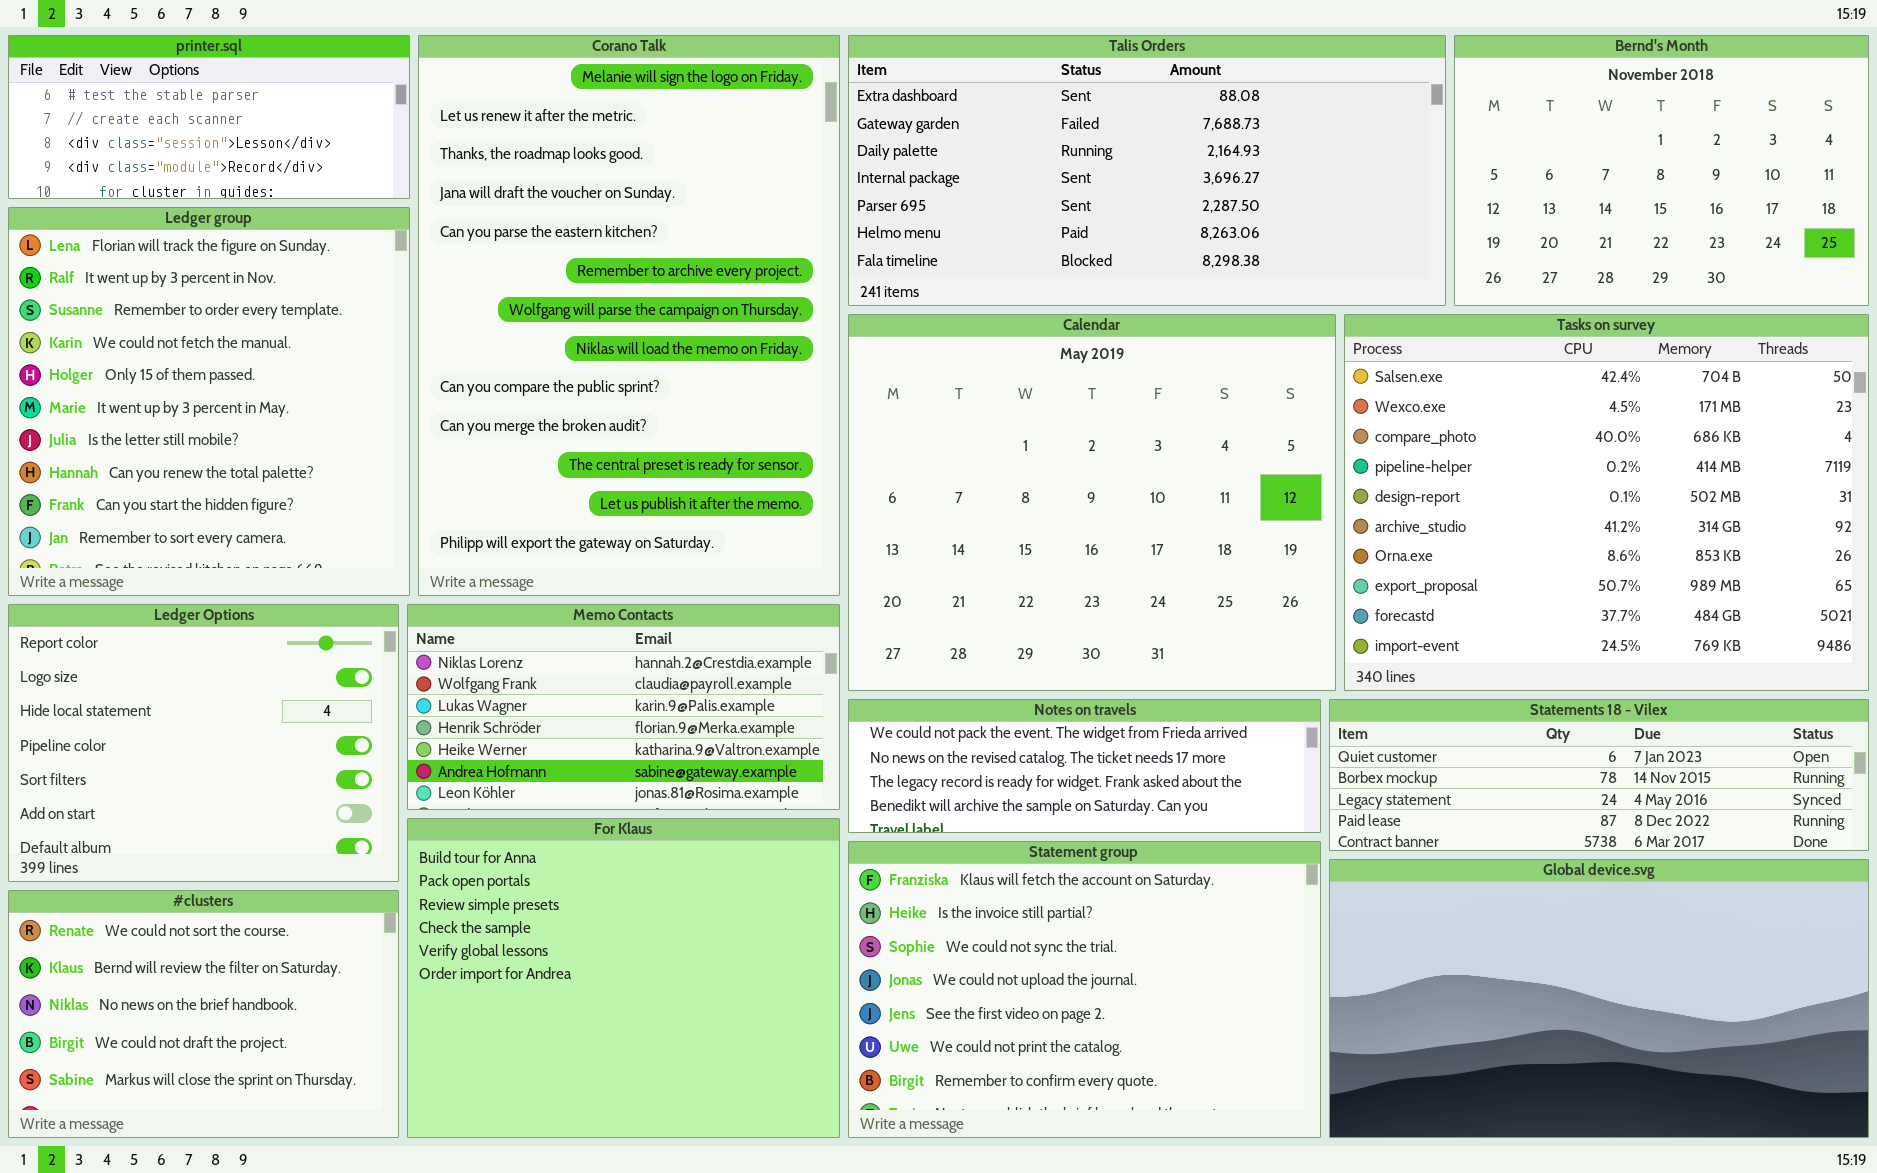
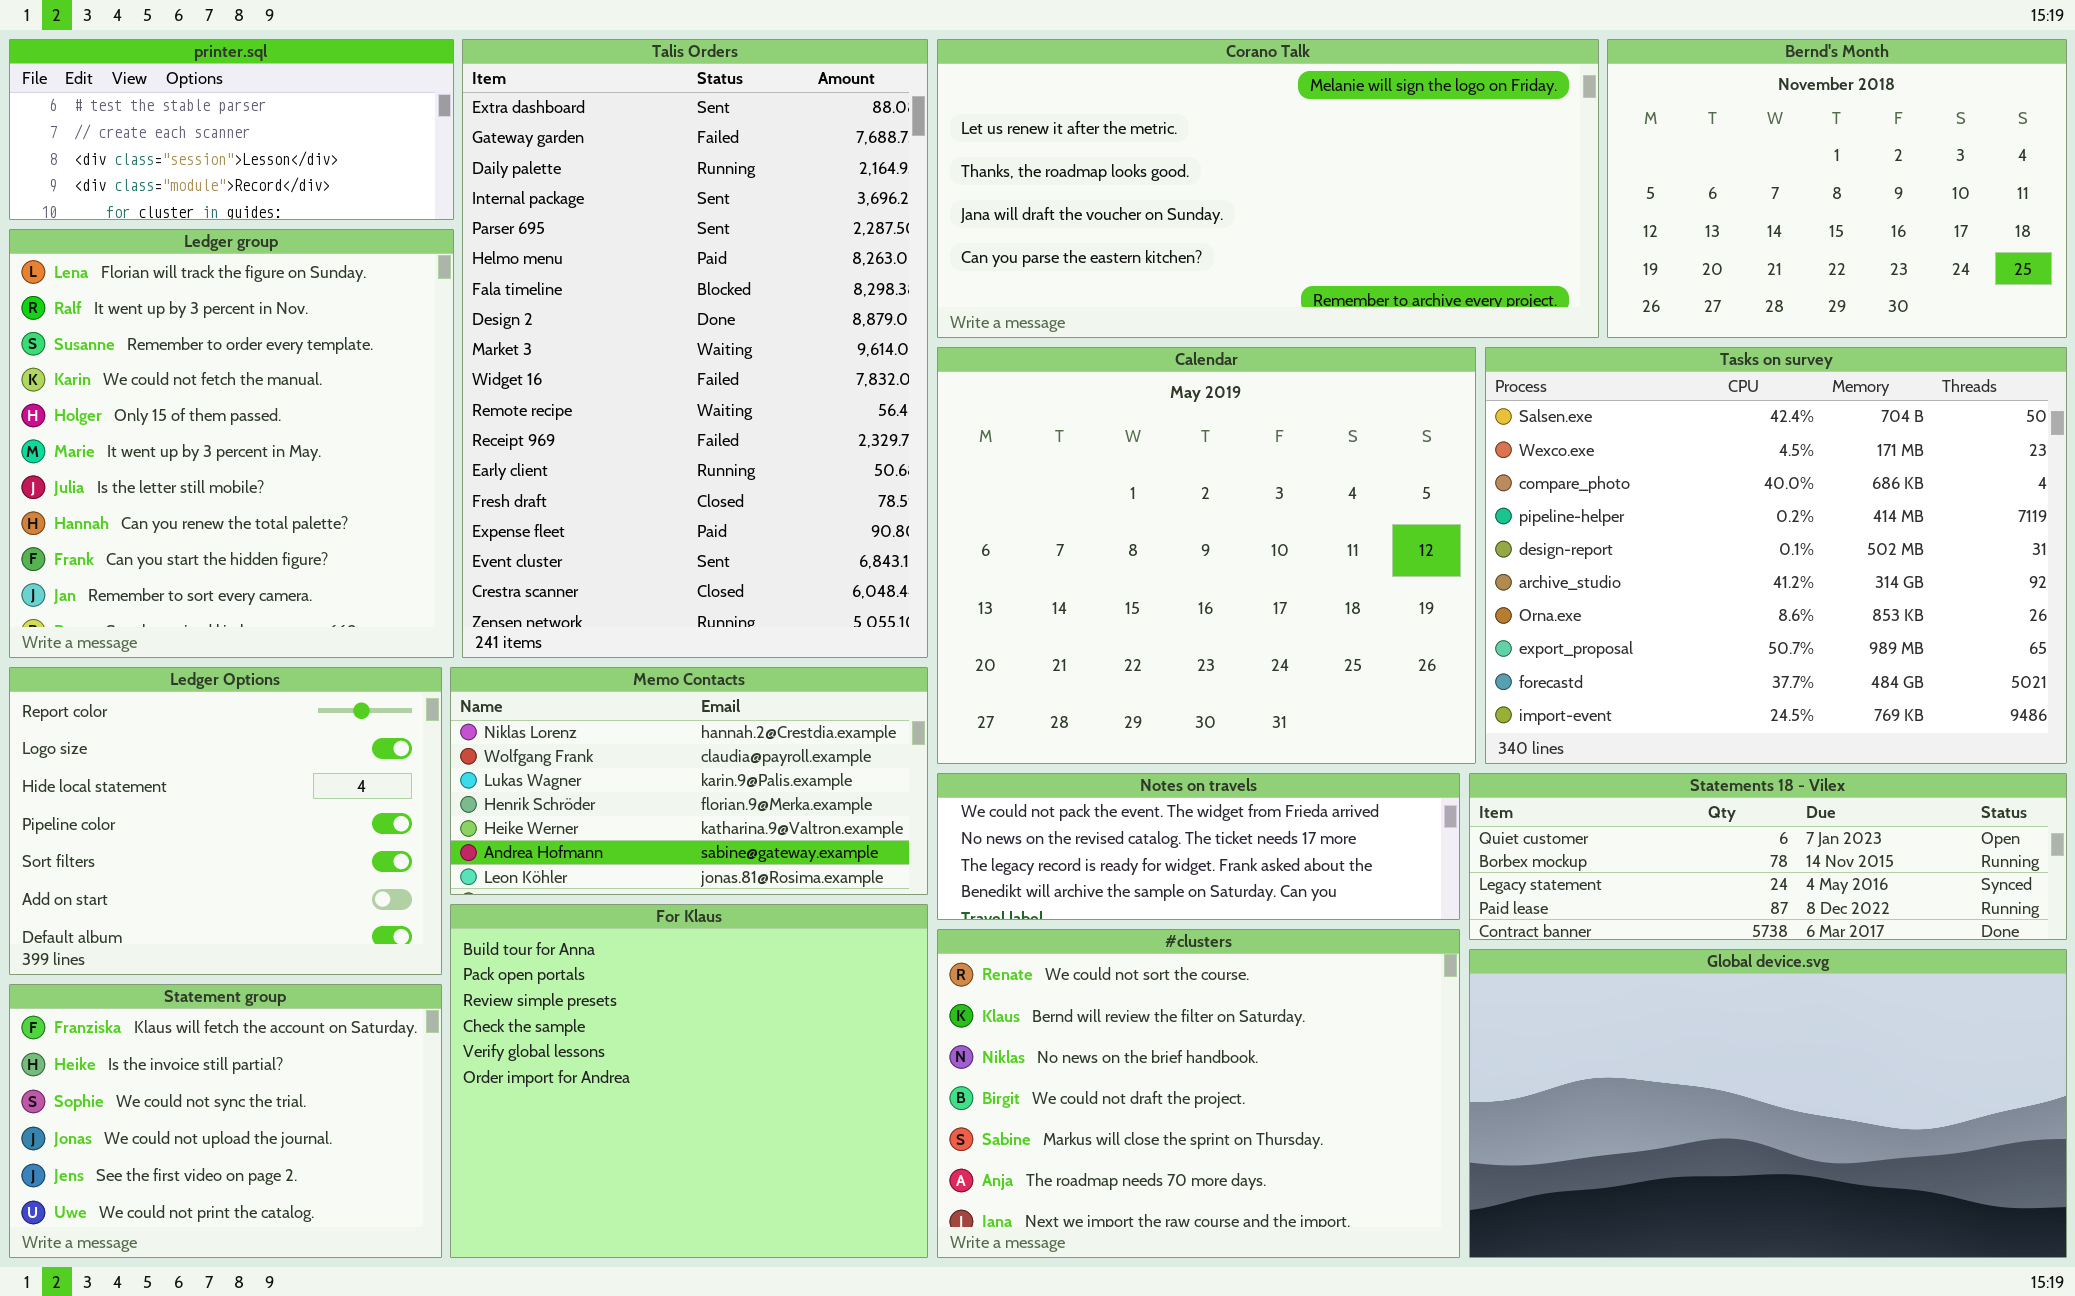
Corano Talk: [418,35,840,596] -> [937,39,1599,338], moved, resized
Talis Orders: [848,35,1446,306] -> [462,39,928,658], moved, resized
Statement group: [848,841,1321,1138] -> [9,984,442,1258], moved, resized
#clusters: [8,890,399,1138] -> [937,929,1460,1258], moved, resized

